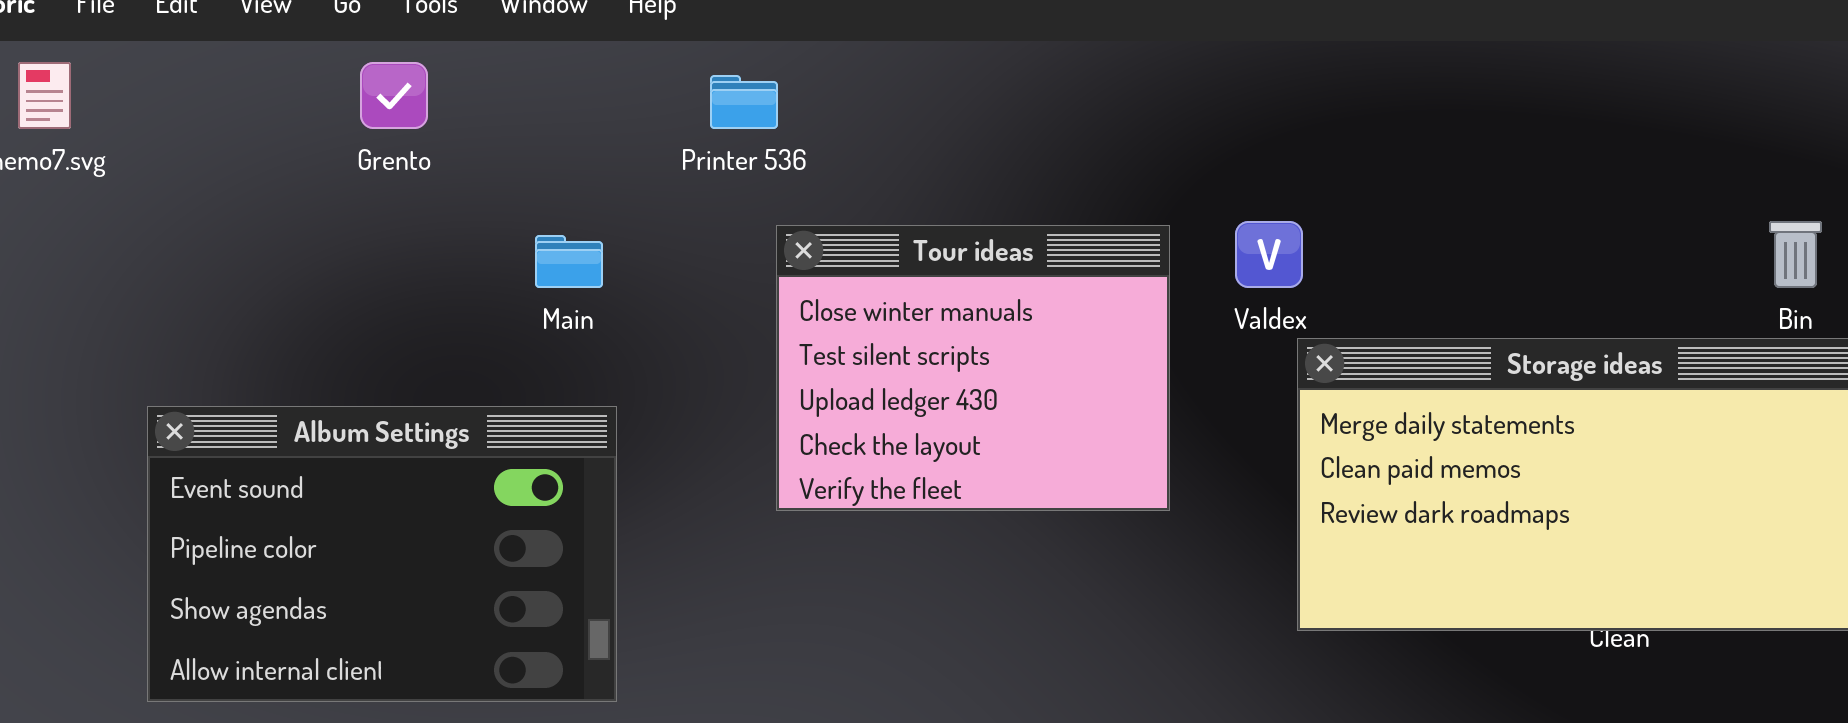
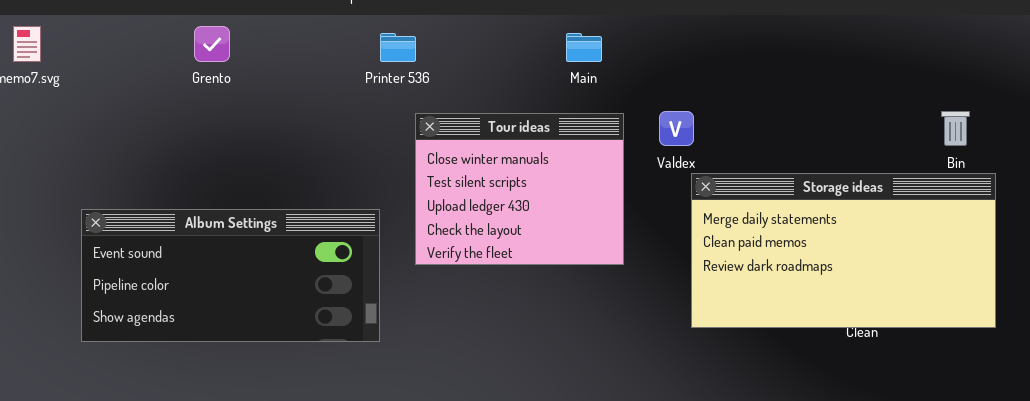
Main: [535,235,603,288] -> [566,33,602,62], moved
Album Settings: [147,406,617,702] -> [81,209,380,342], resized

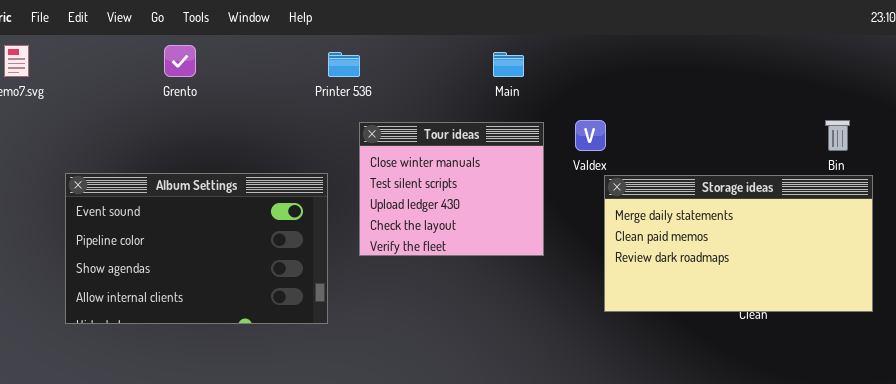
Album Settings: [81,209,380,342] -> [65,173,328,324], resized

